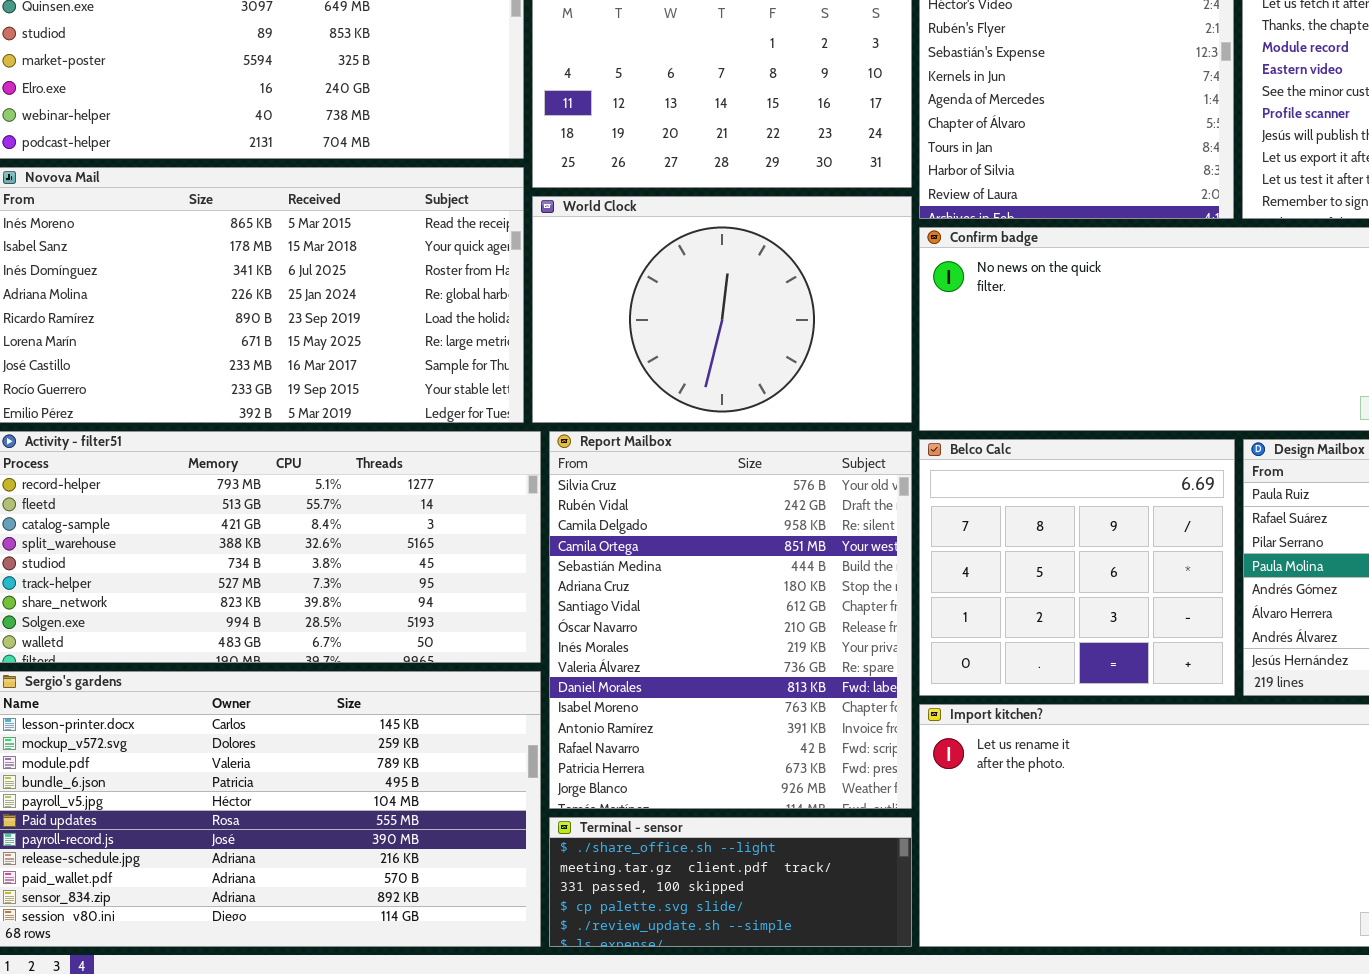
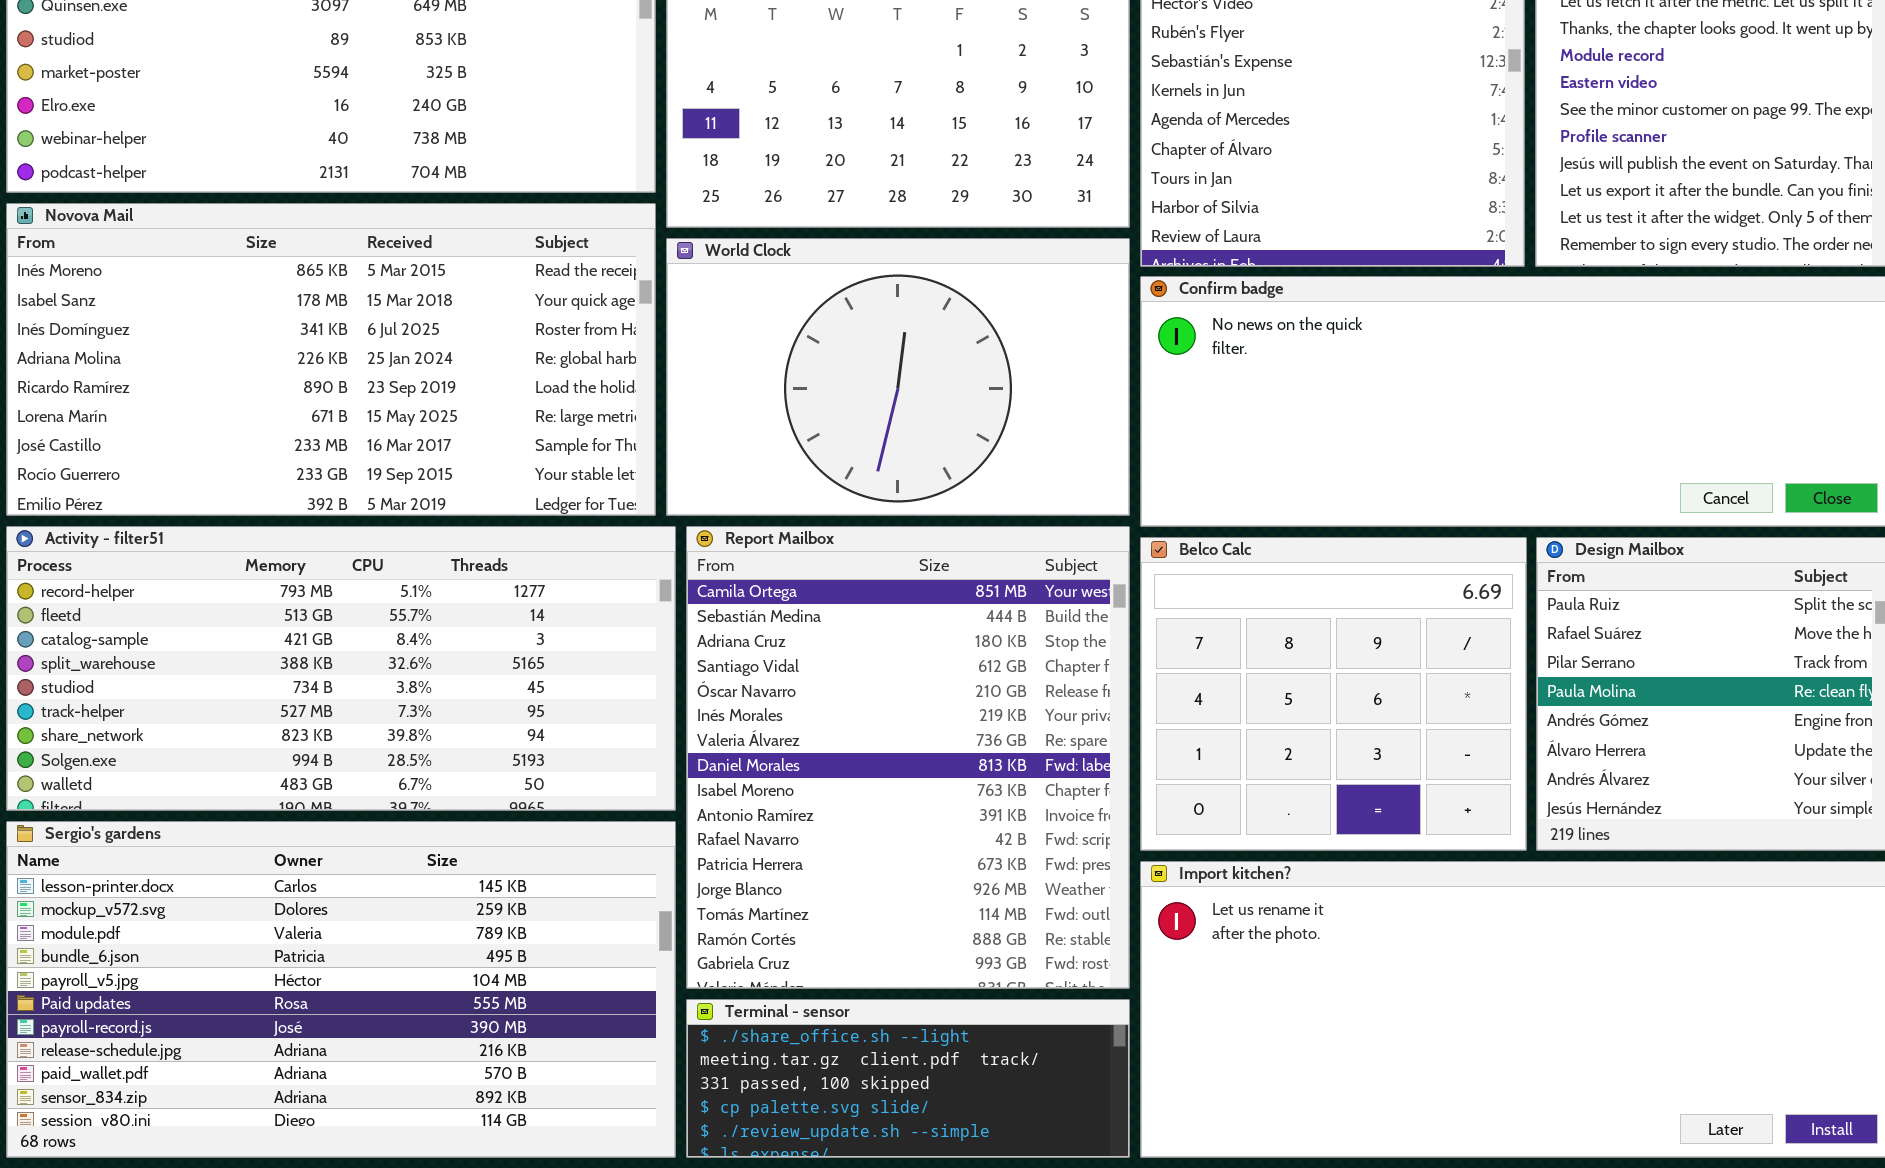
Report Mailbox: [549,431,912,809] -> [686,526,1130,989], scrolled down 3 rows

